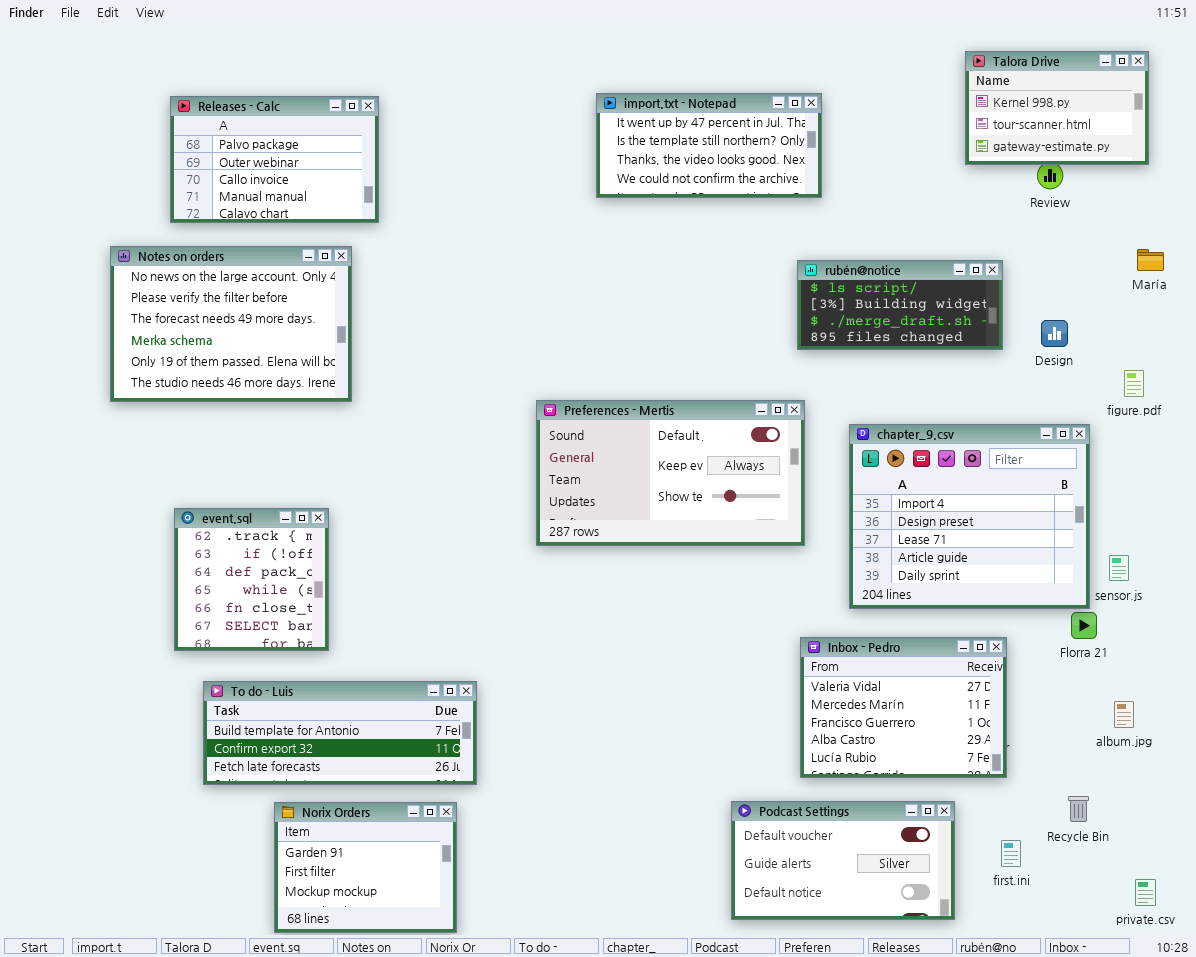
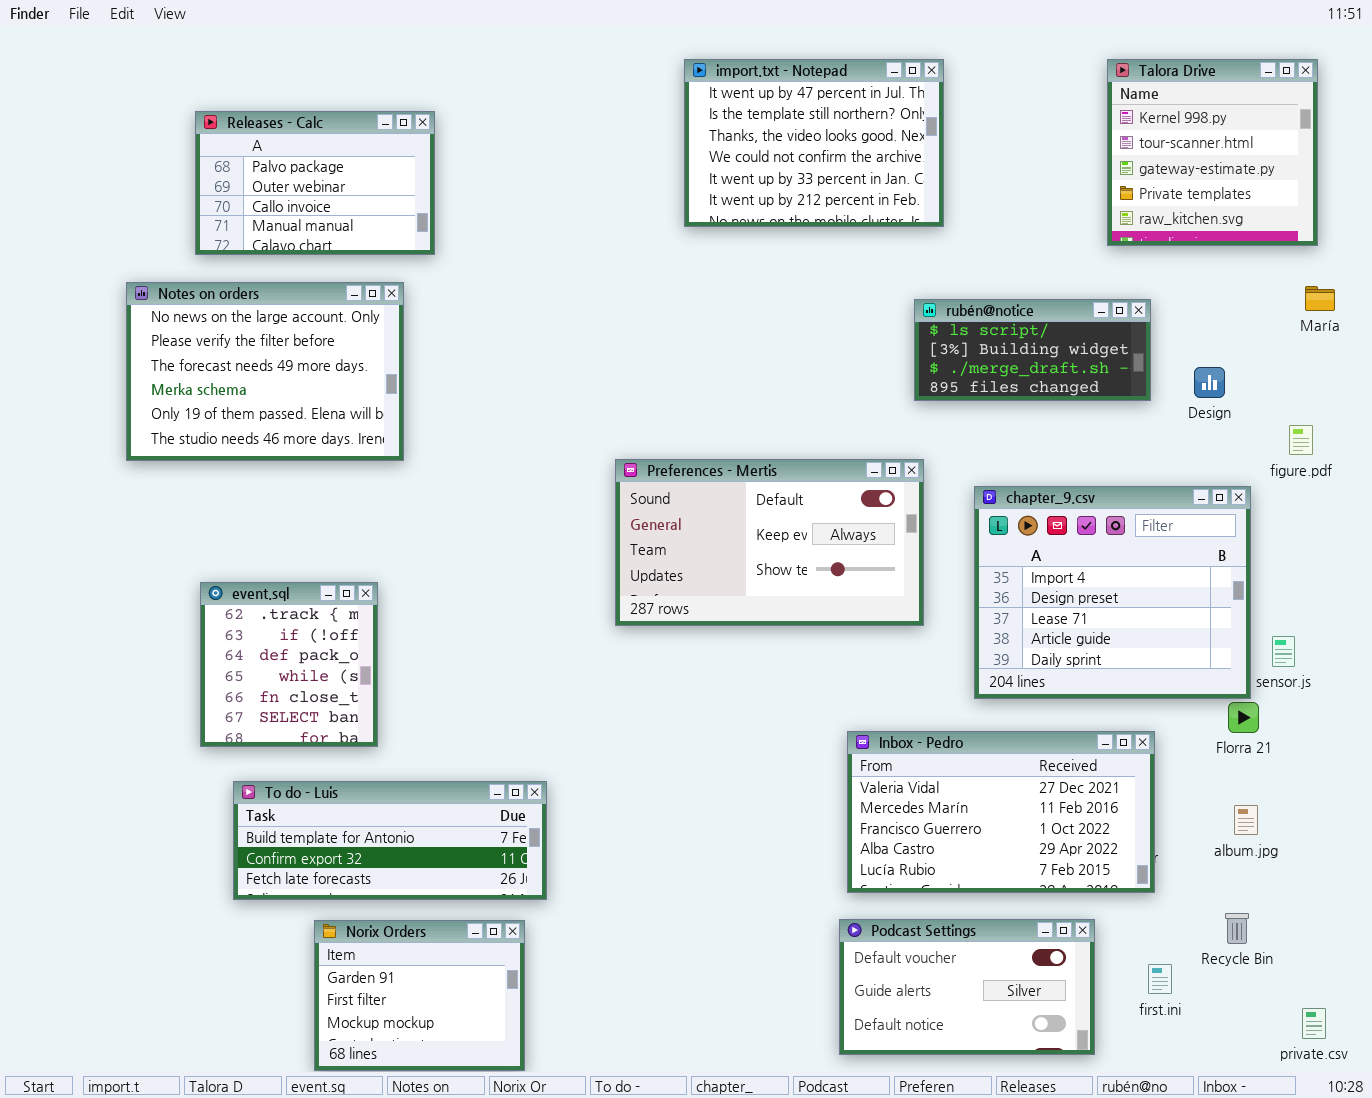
Talora Drive: [965,51,1149,165] -> [1107,59,1318,246], resized
import.txt - Notepad: [596,93,822,198] -> [684,59,944,227], resized
Inbox - Pedro: [800,637,1007,778] -> [847,731,1155,893], resized
album.jpg: [1114,701,1134,728] -> [1234,805,1258,835], moved

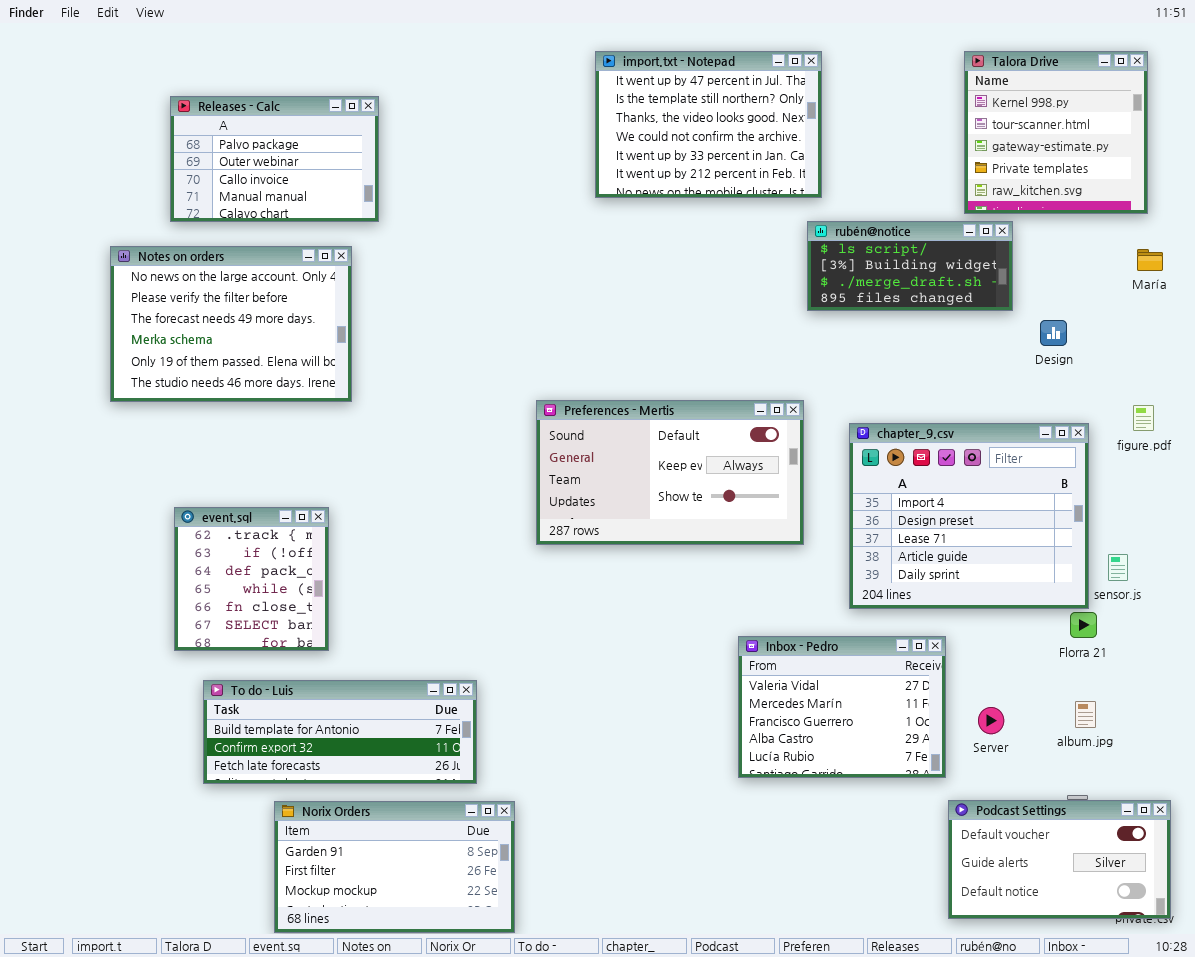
rubén@notice: [914,299,1151,401] -> [807,221,1013,311], moved
figure.pdf: [1289,425,1313,455] -> [1133,405,1154,431], moved
Inbox - Pedro: [847,731,1155,893] -> [738,636,946,778], resized
Podcast Settings: [839,919,1095,1055] -> [948,800,1171,919], moved
Norix Orders: [314,920,525,1071] -> [274,801,515,933], resized

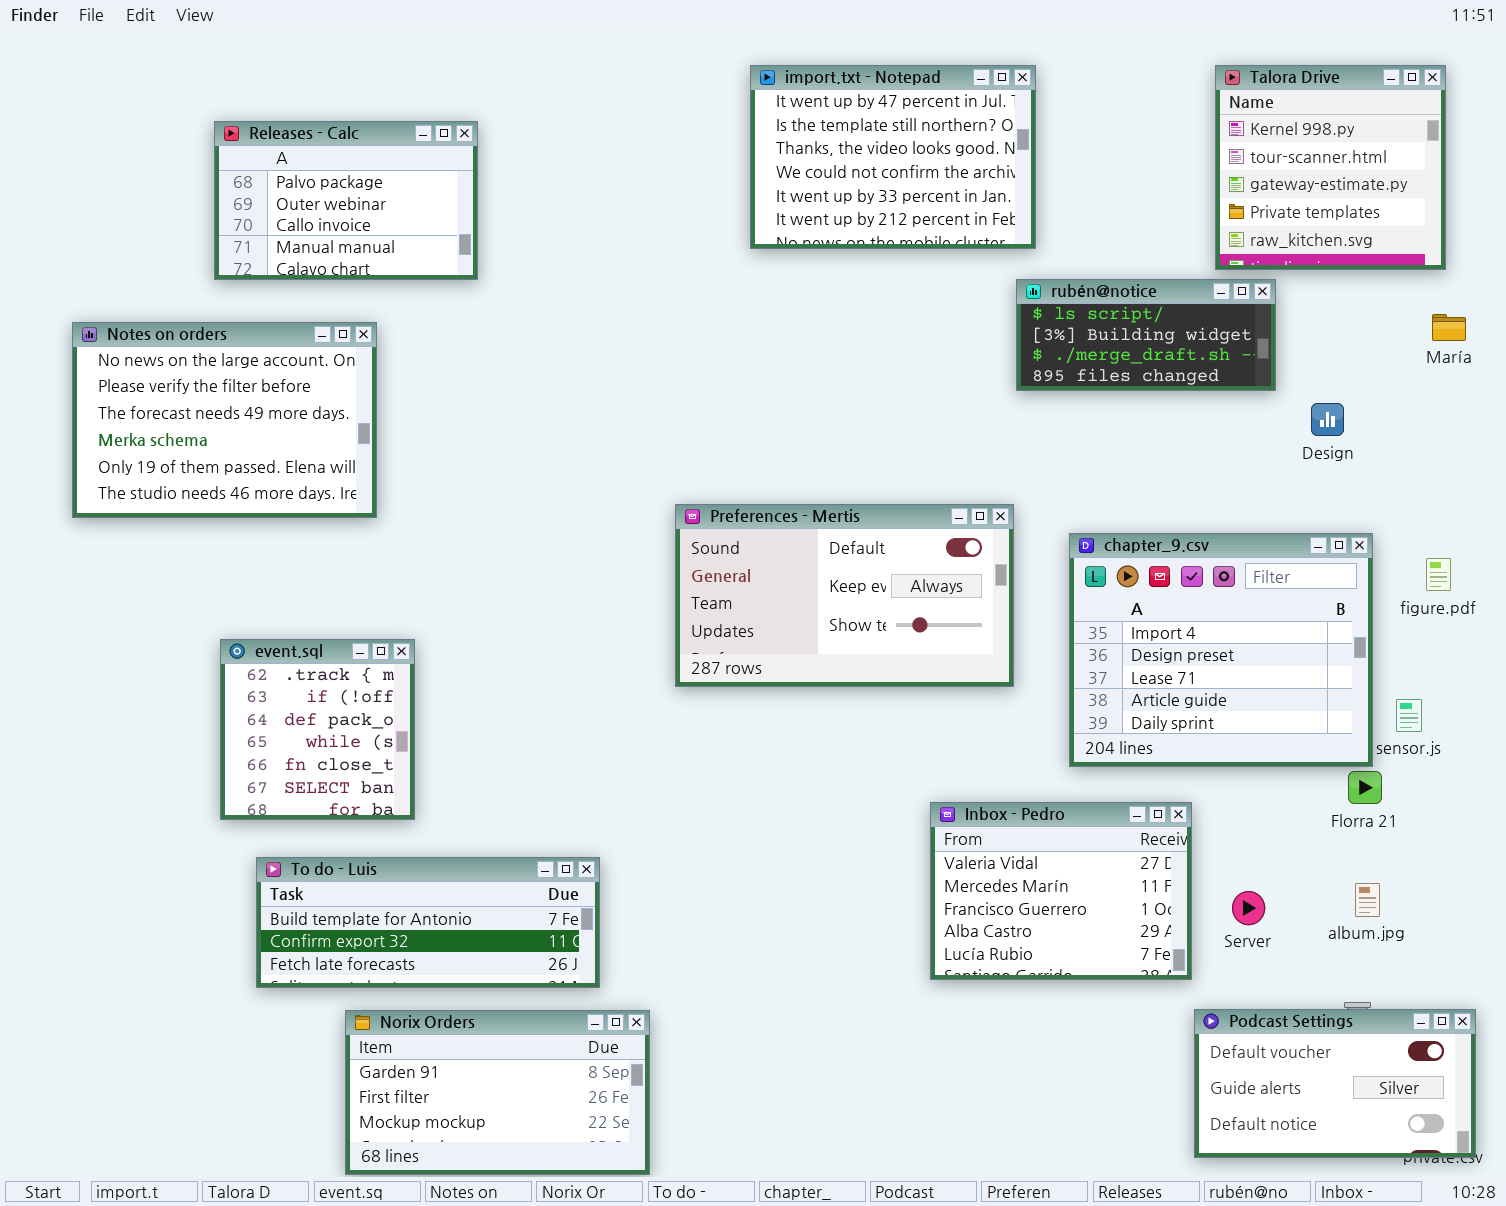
Notes on orders: [110,246,352,402] -> [72,322,377,518], moved
figure.pdf: [1133,405,1154,431] -> [1426,558,1451,591], moved

